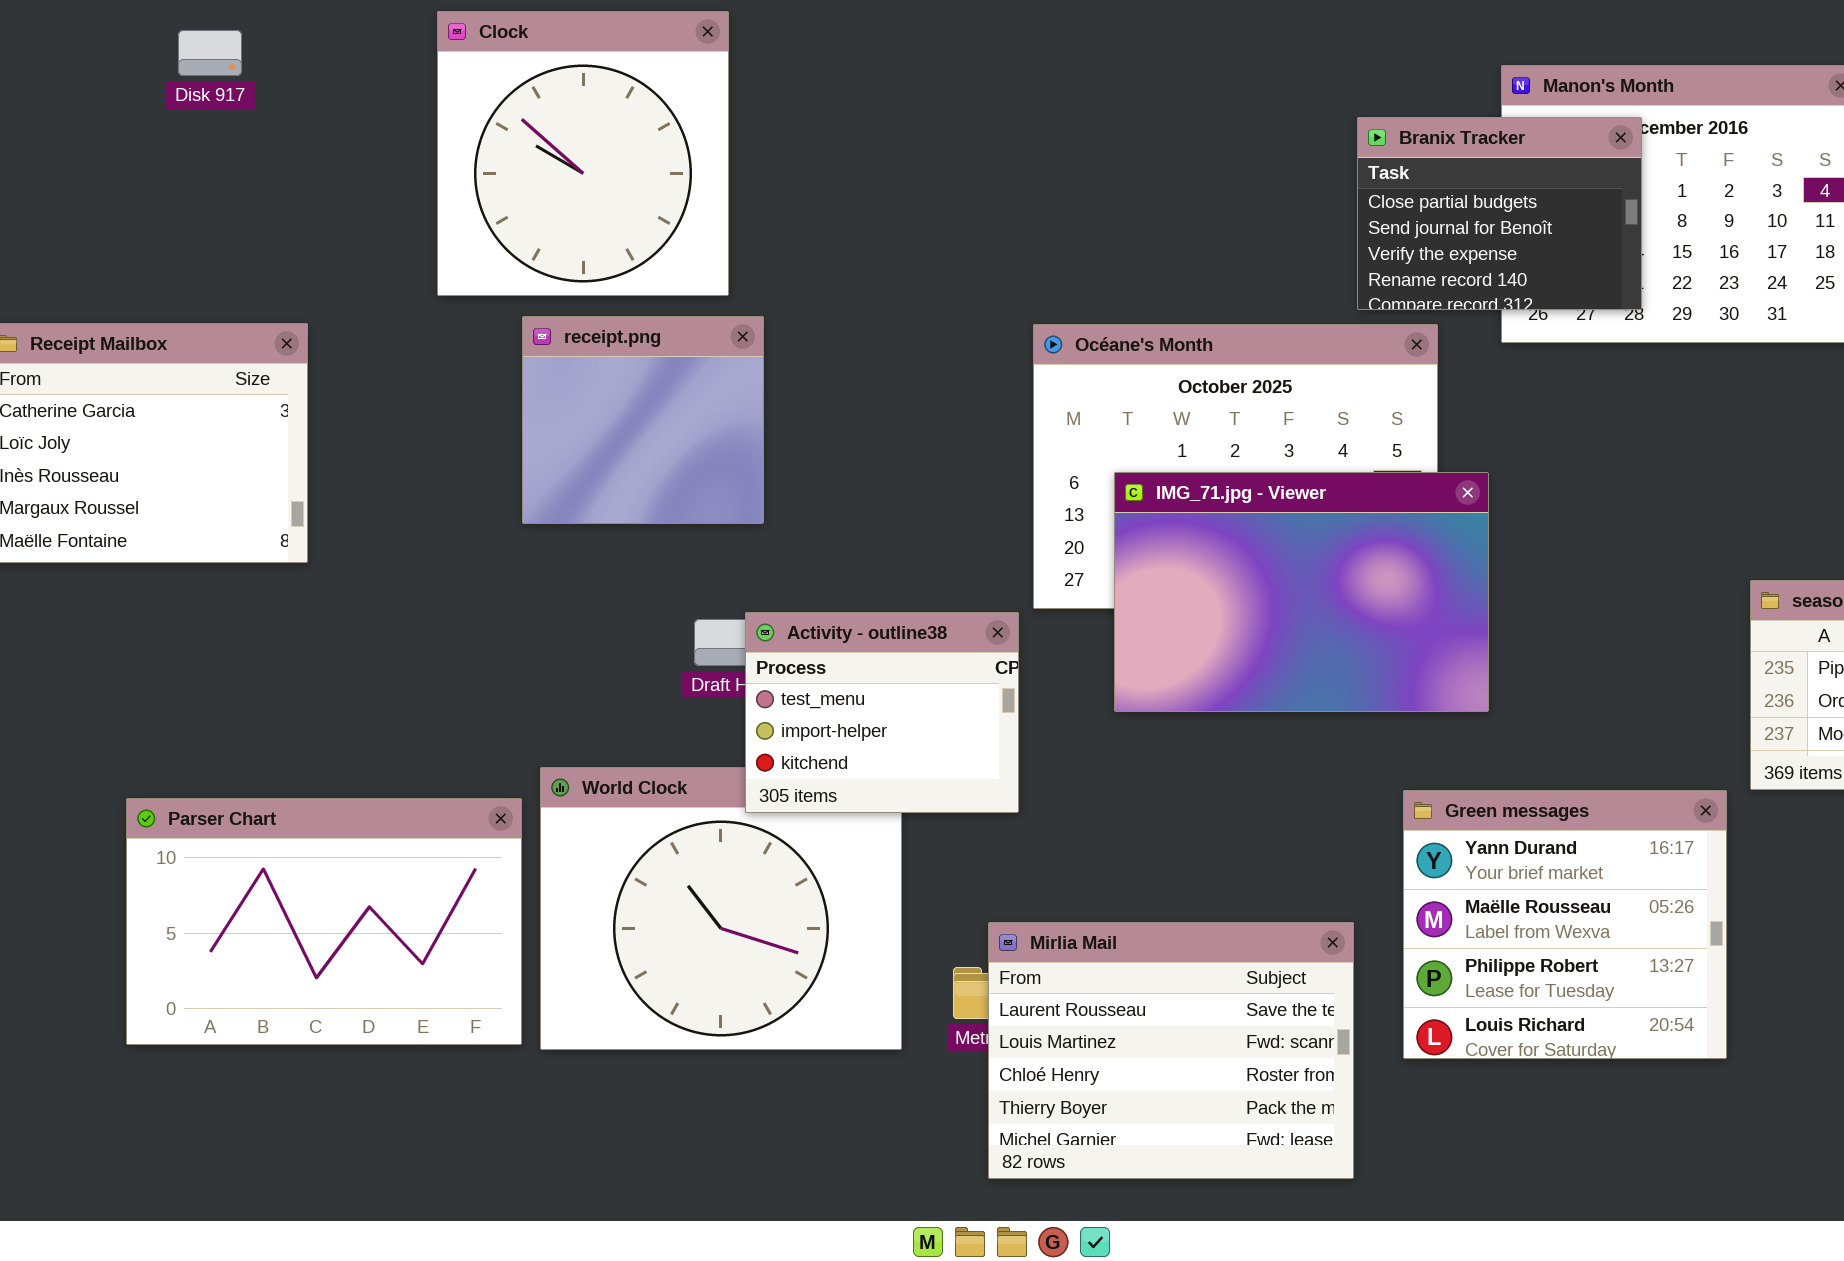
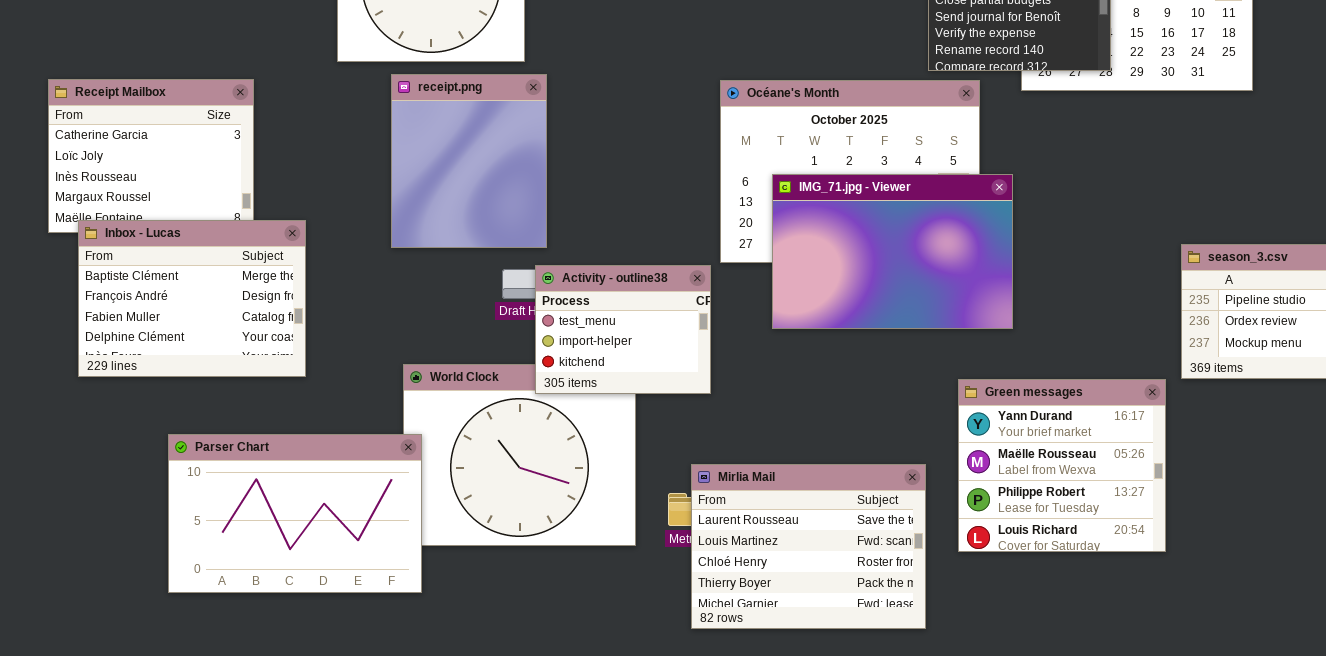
receipt.png: [522,316,764,524] -> [391,74,547,248], resized
Inbox - Lucas: none -> [78,220,306,377], opened
Parser Chart: [126,798,522,1045] -> [168,434,422,593], moved

